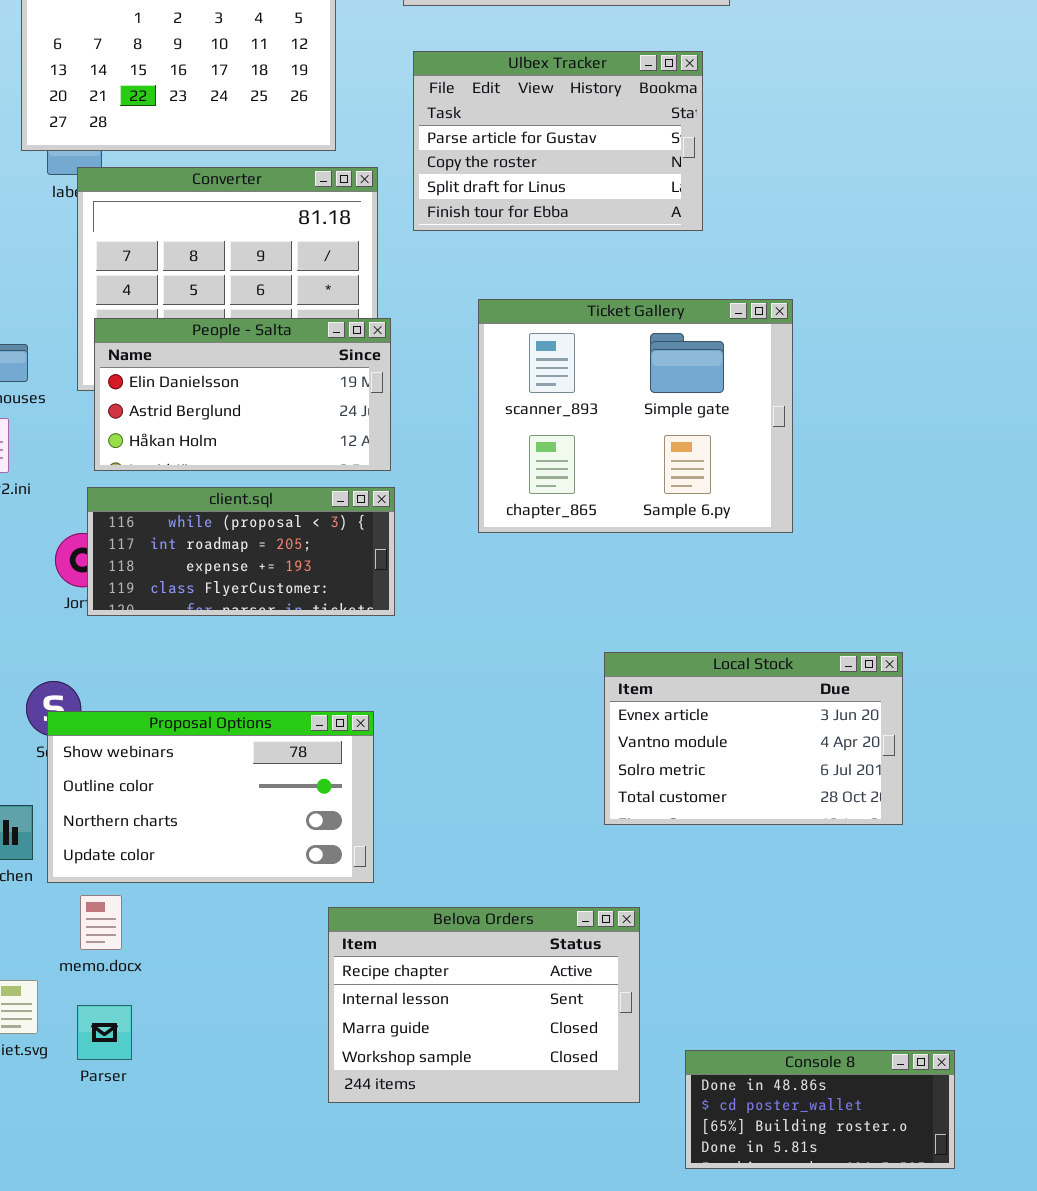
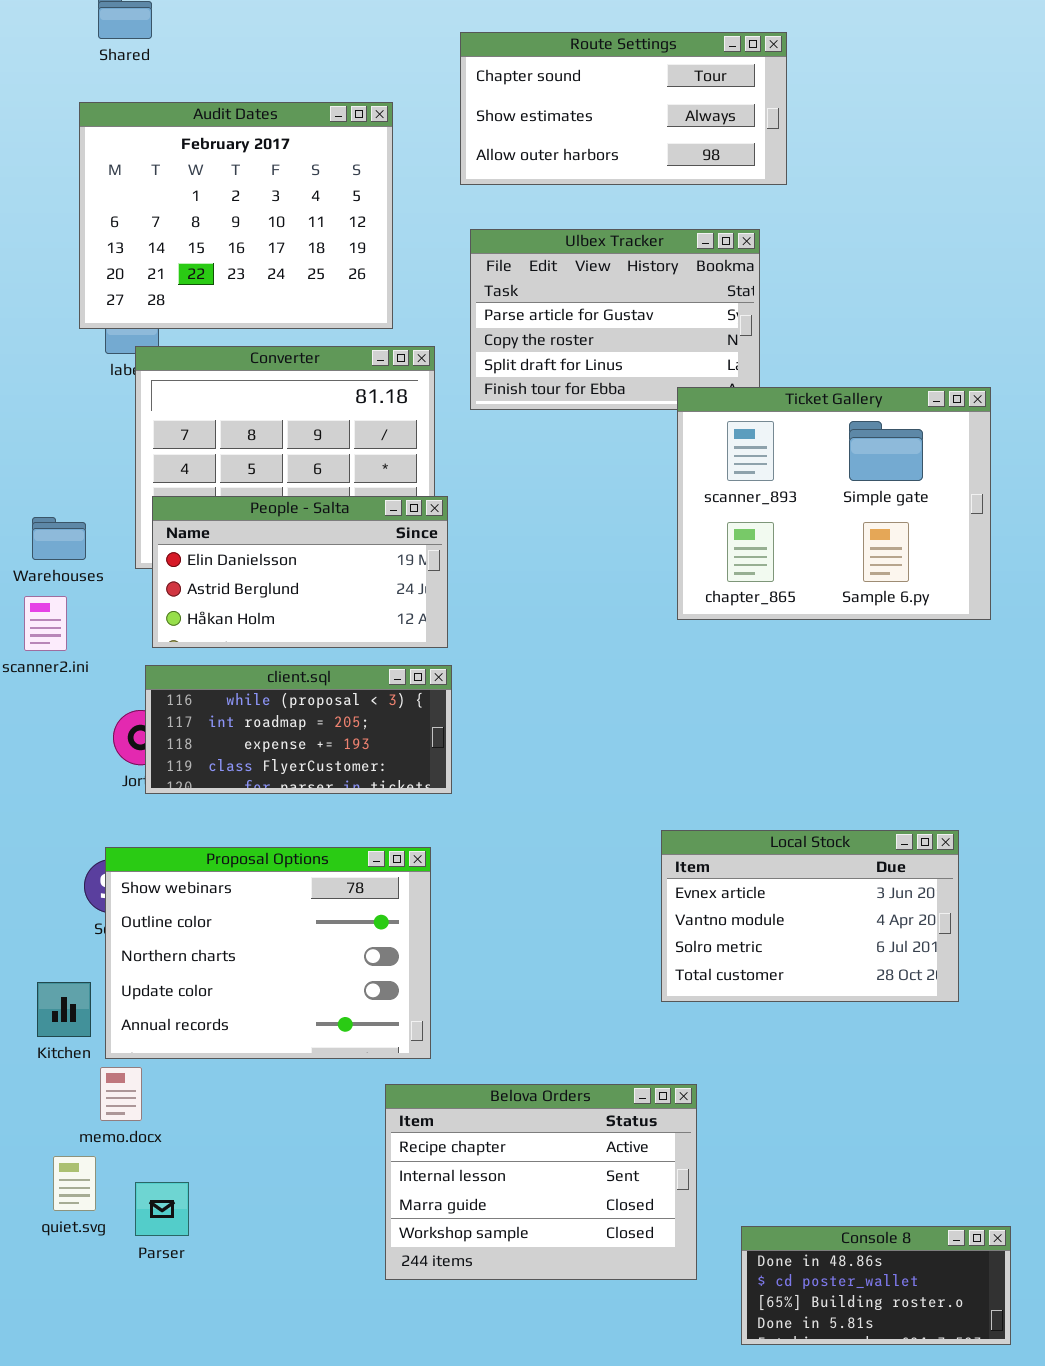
Ticket Gallery: [478,299,793,533] -> [677,387,991,620], moved
Proposal Options: [47,711,374,883] -> [105,847,431,1059], resized
memo.docx: [80,895,122,950] -> [100,1067,142,1121], moved

